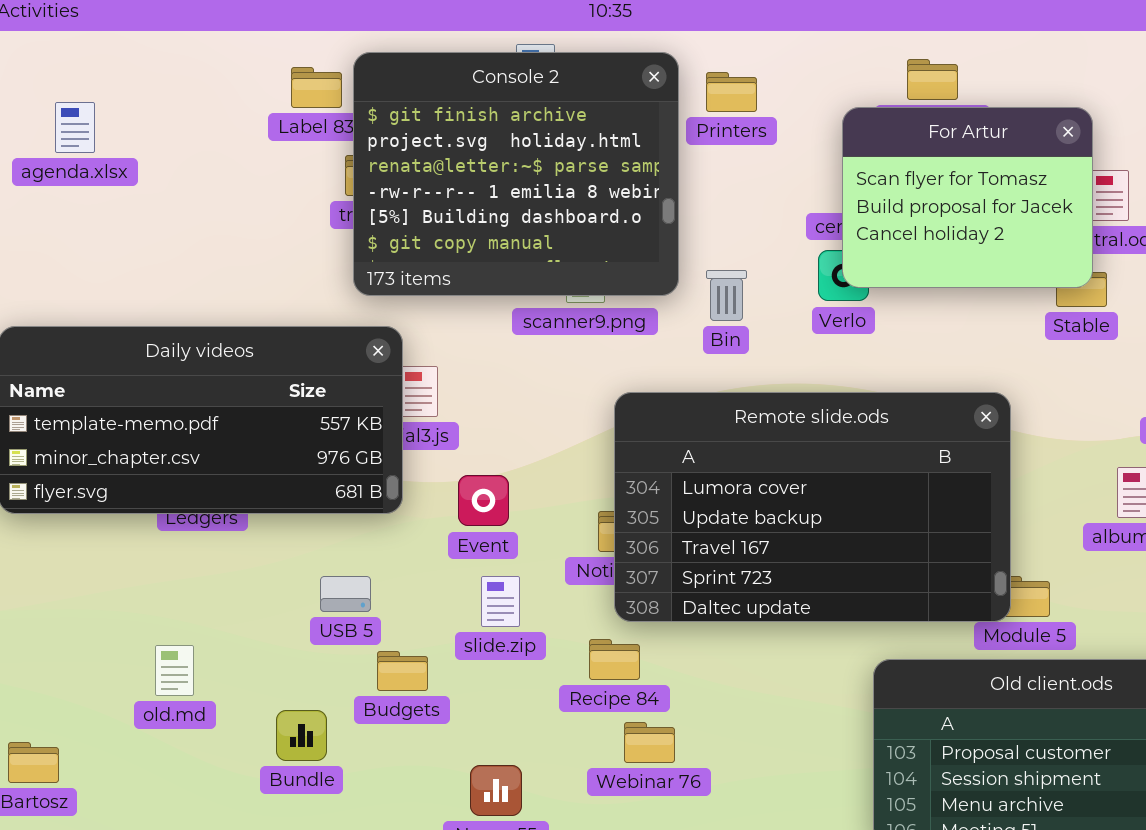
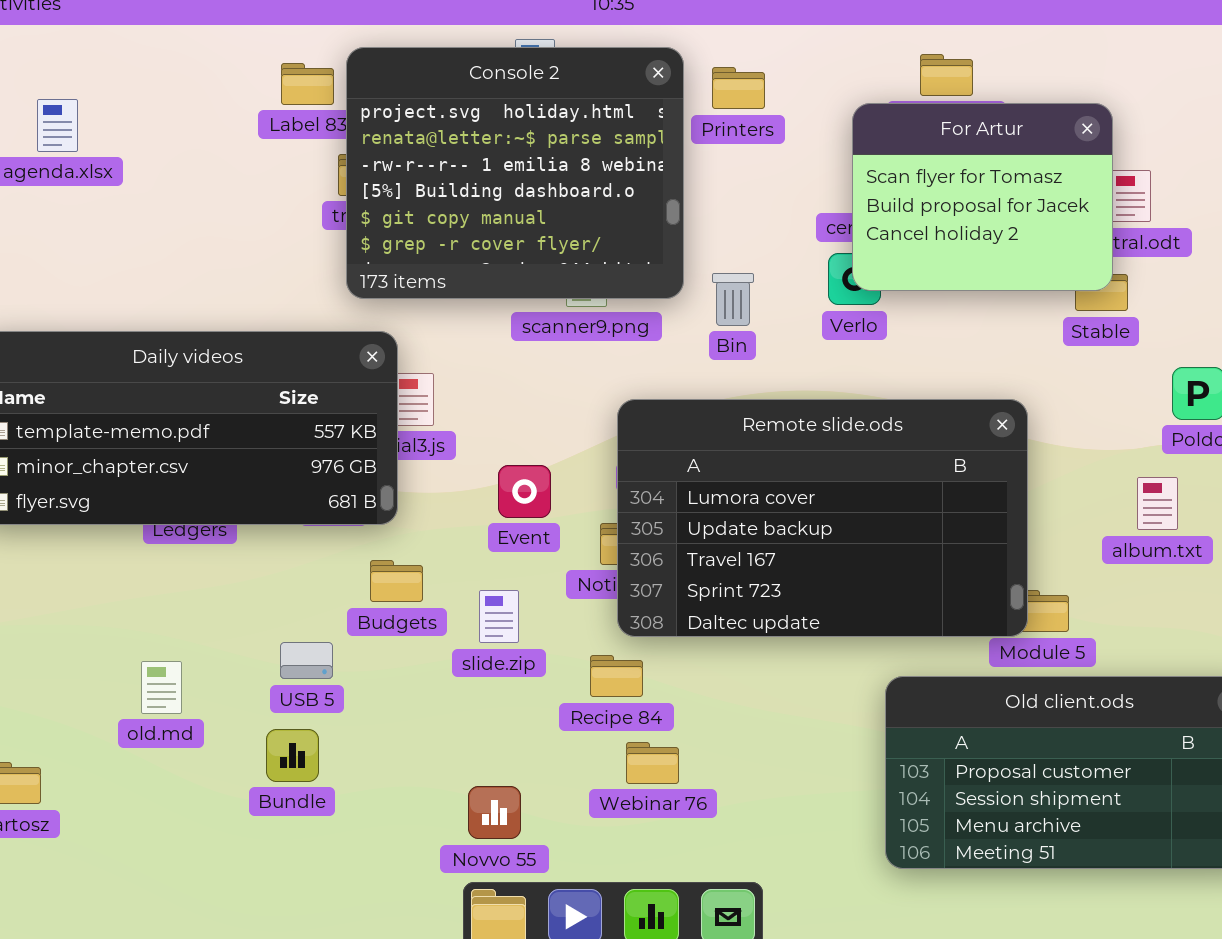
Console 2: [353,52,679,296] -> [346,47,684,299], scrolled down 1 row
Event: [458,475,509,526] -> [498,465,551,518], moved
USB 5: [320,576,371,612] -> [280,642,333,679], moved
Budgets: [377,651,428,691] -> [370,560,423,602], moved

